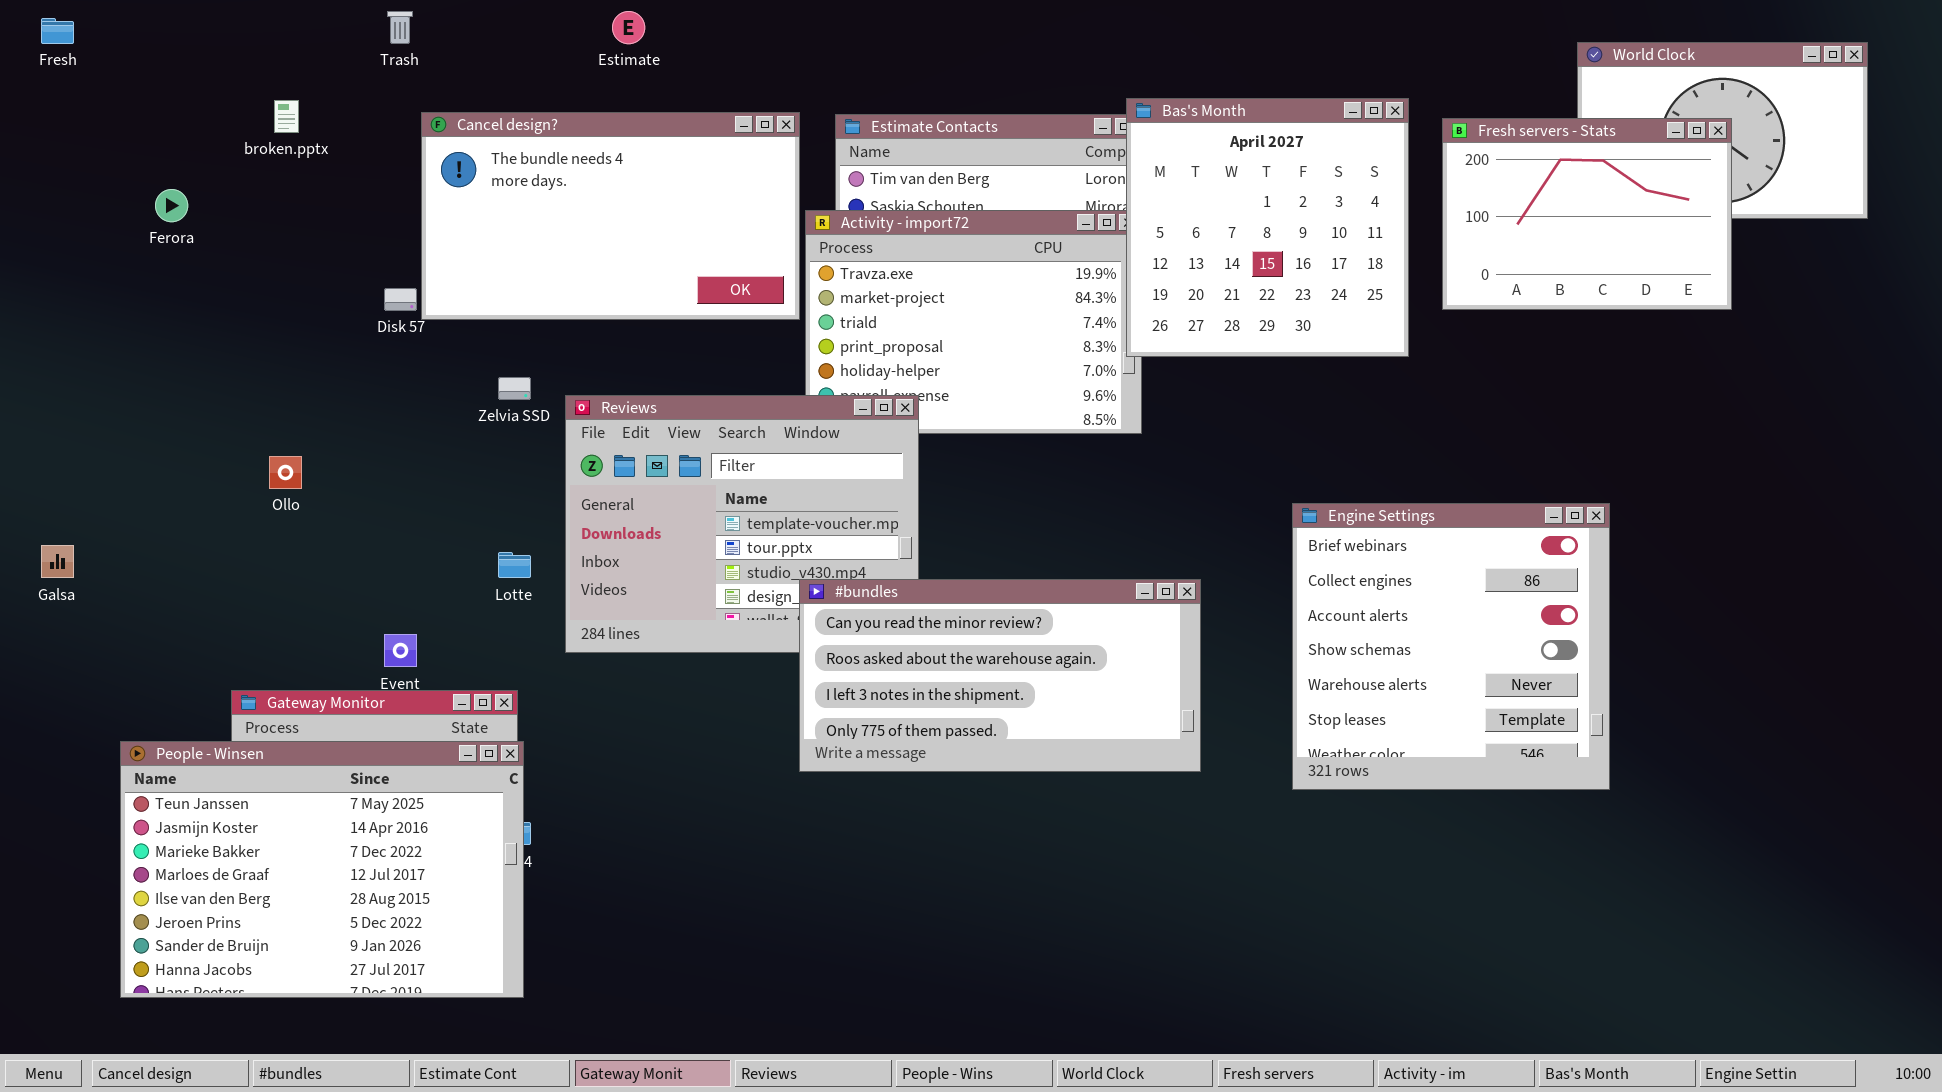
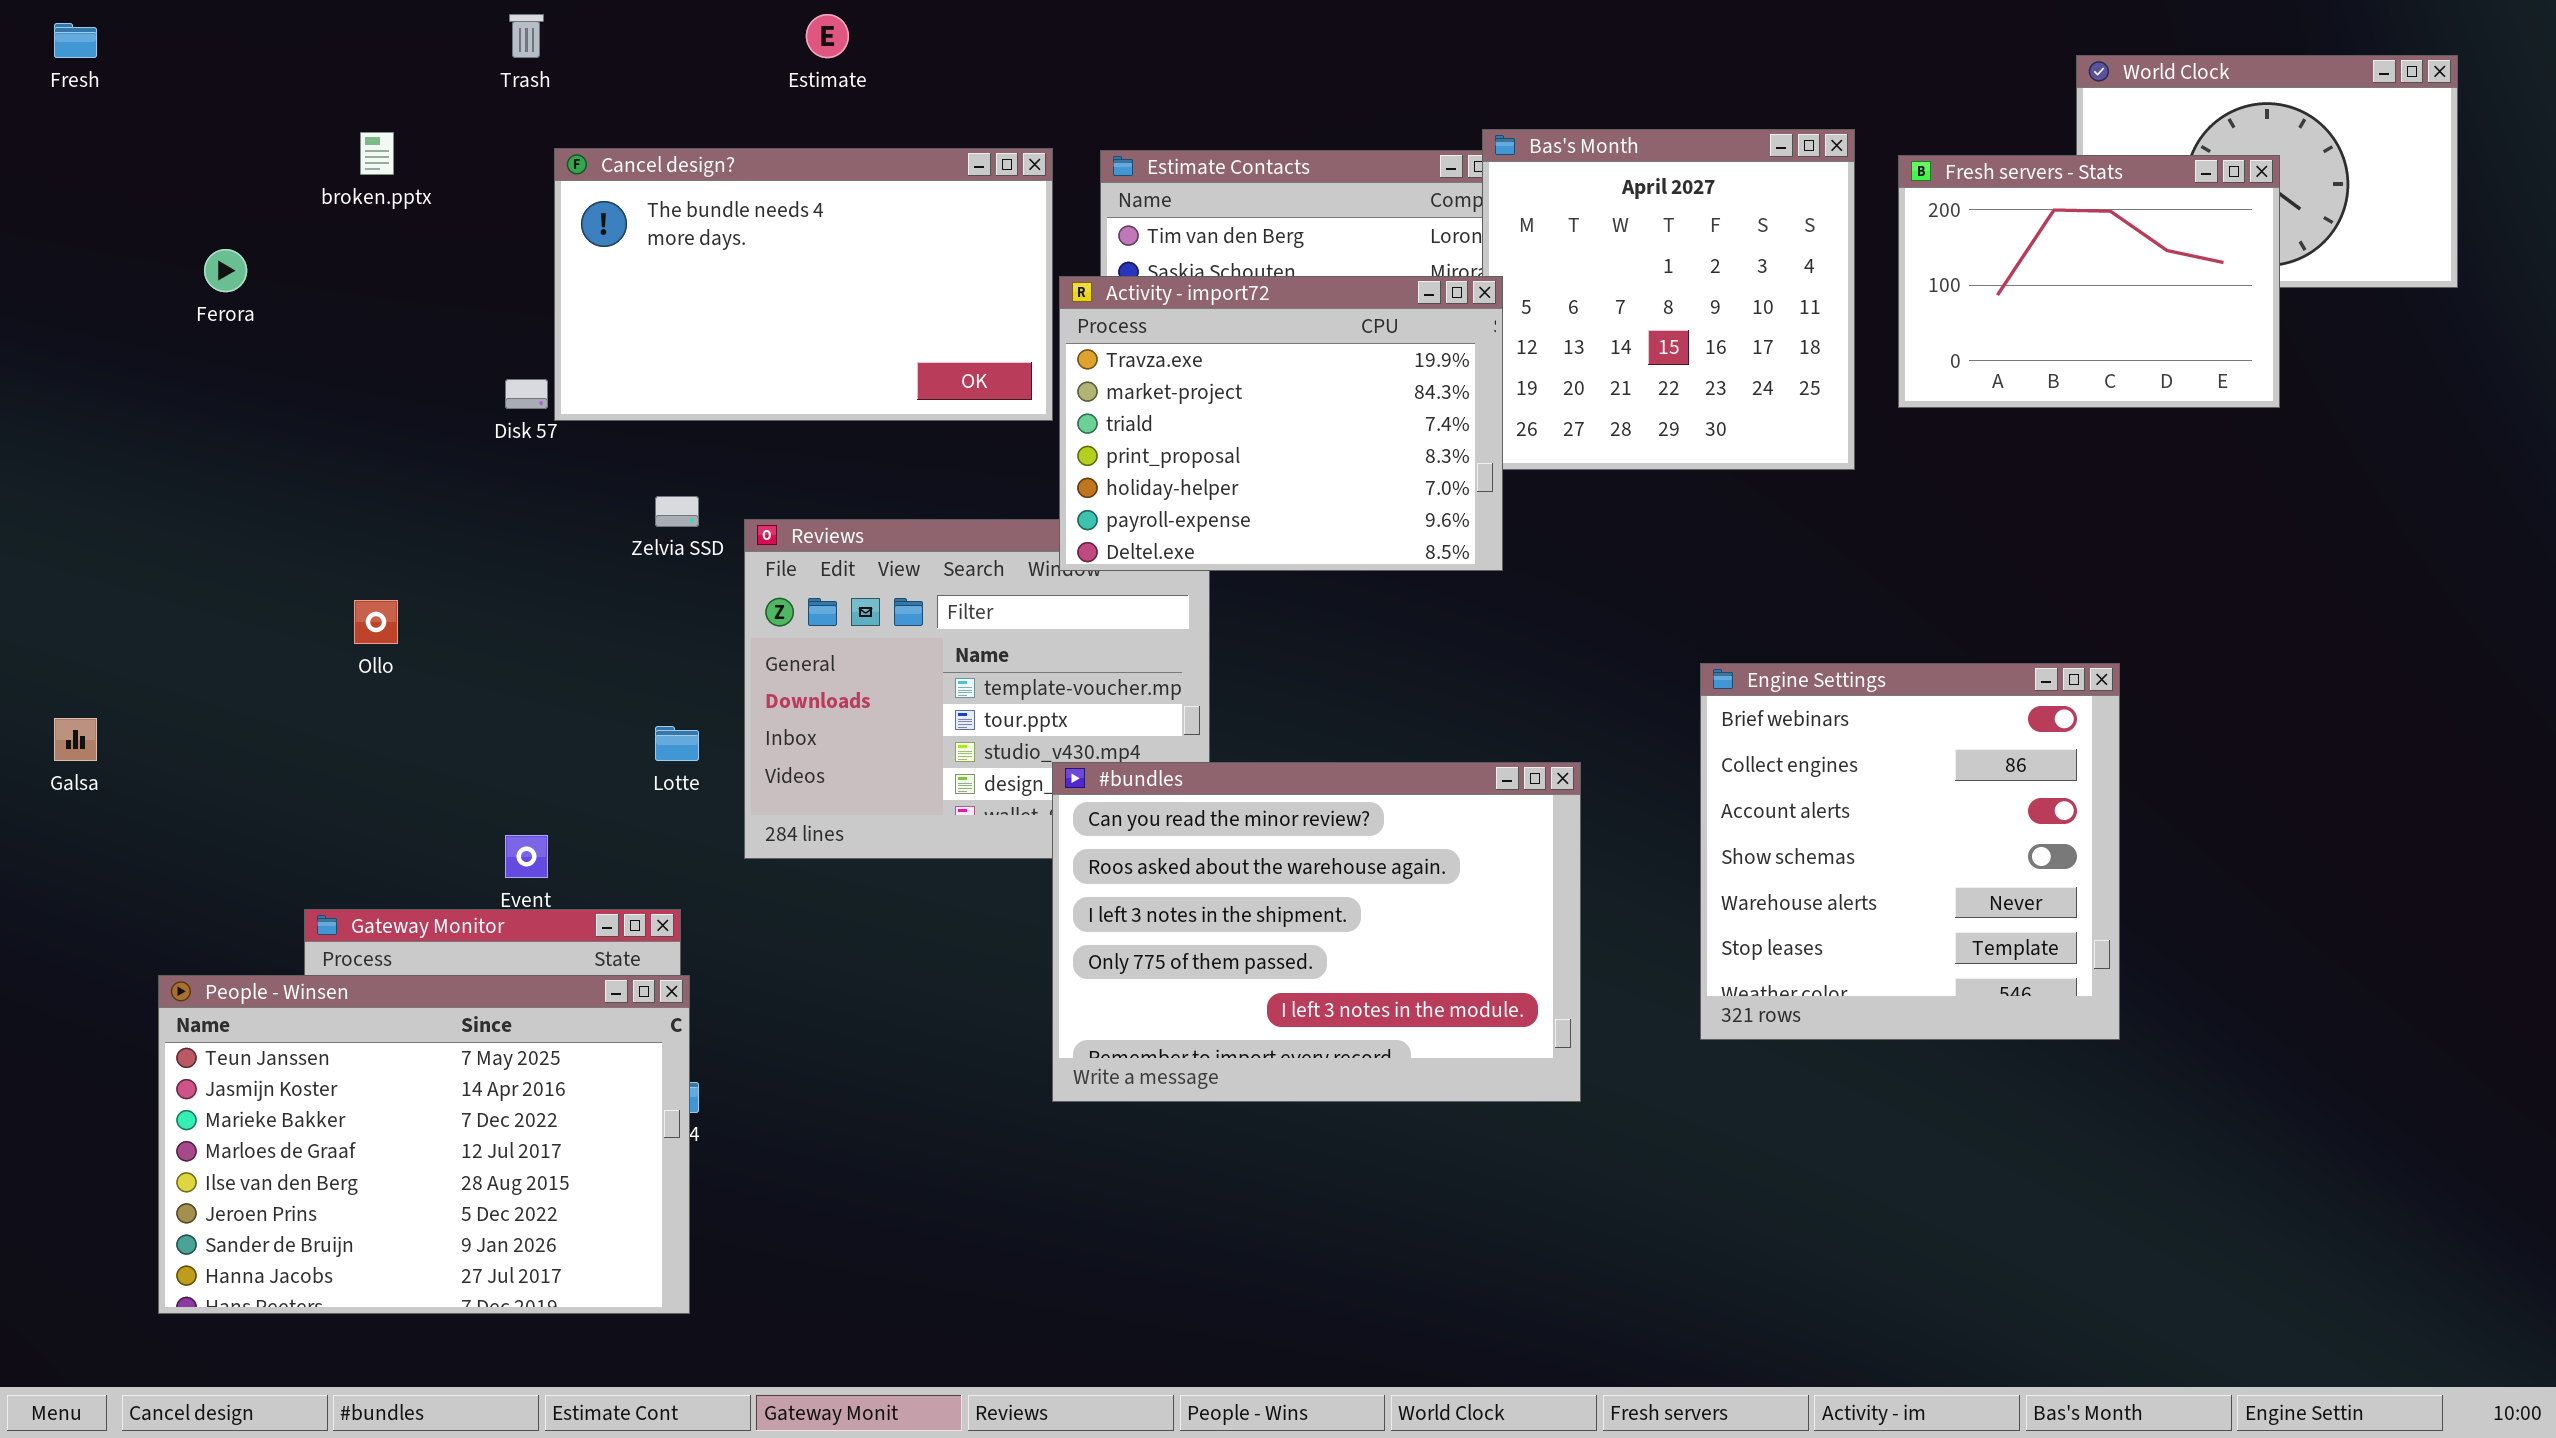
Activity - import72: [805,210,1142,434] -> [1059,276,1503,571], raised
#bundles: [799,579,1201,772] -> [1052,762,1581,1102], resized

